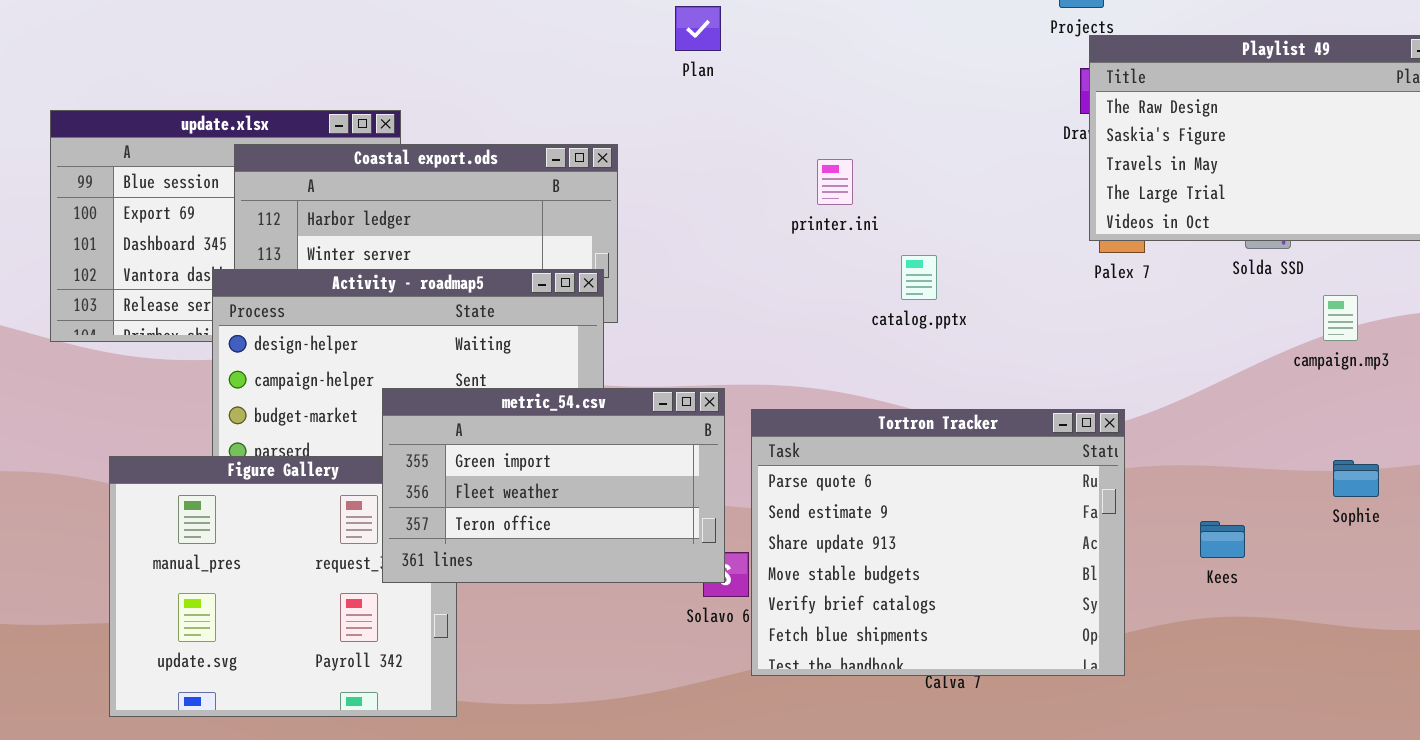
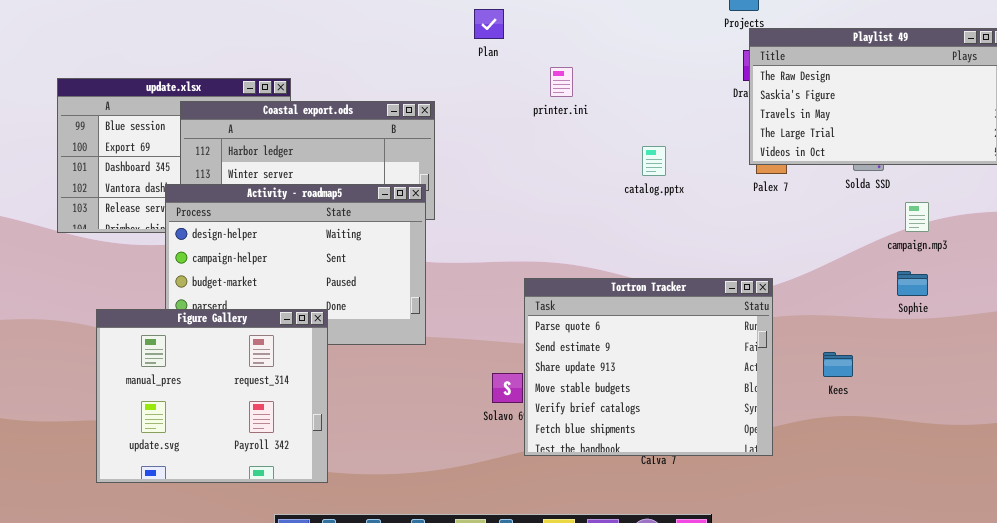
printer.ini: [817,159,853,205] -> [550,67,573,97], moved
catalog.pptx: [901,255,937,300] -> [642,146,666,176], moved
metric_54.csv: [382,388,725,583] -> none, closed
Sophie: [1333,460,1379,497] -> [897,271,928,296], moved

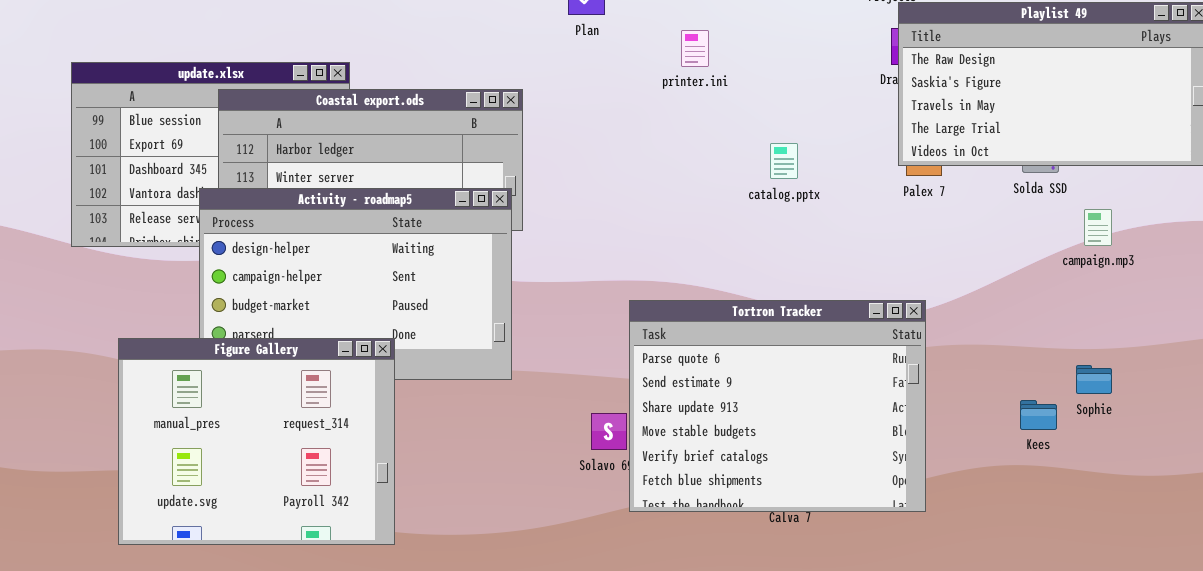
printer.ini: [550,67,573,97] -> [681,30,709,67], moved
Sophie: [897,271,928,296] -> [1076,365,1112,394], moved
Kees: [823,352,853,377] -> [1020,400,1057,430], moved

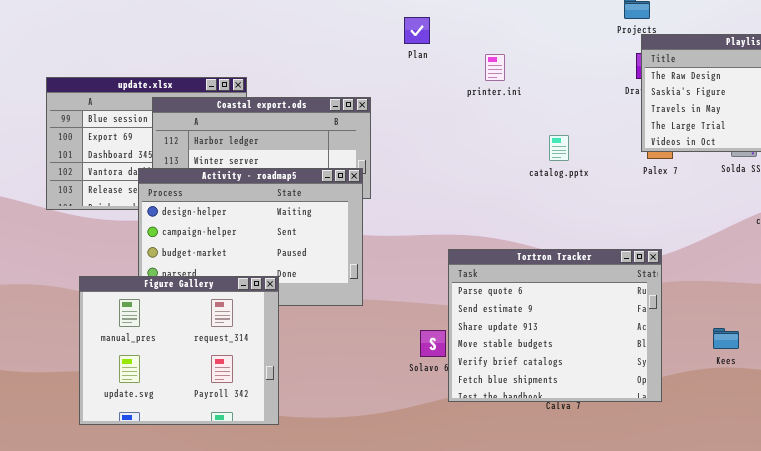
Kees: [1020,400,1057,430] -> [713,328,739,349], moved

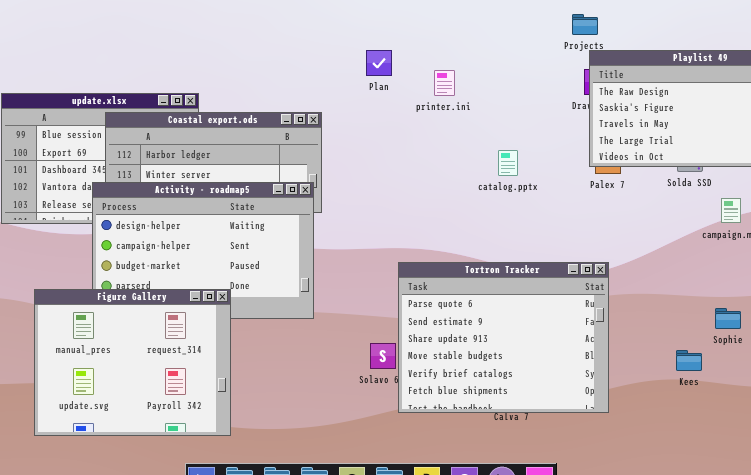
Plan: [404,17,430,44] -> [366,50,392,76], moved
Kees: [713,328,739,349] -> [676,350,702,371], moved

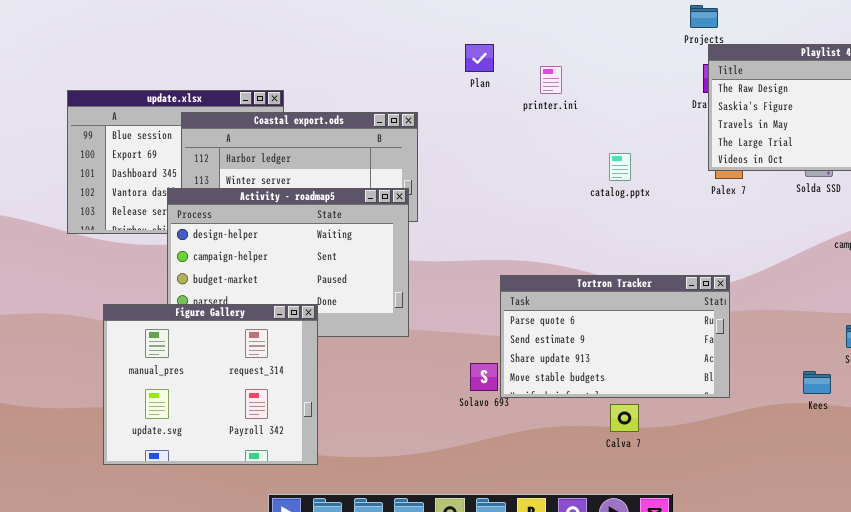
Tortron Tracker: [398,262,609,413] -> [500,275,730,398], resized

